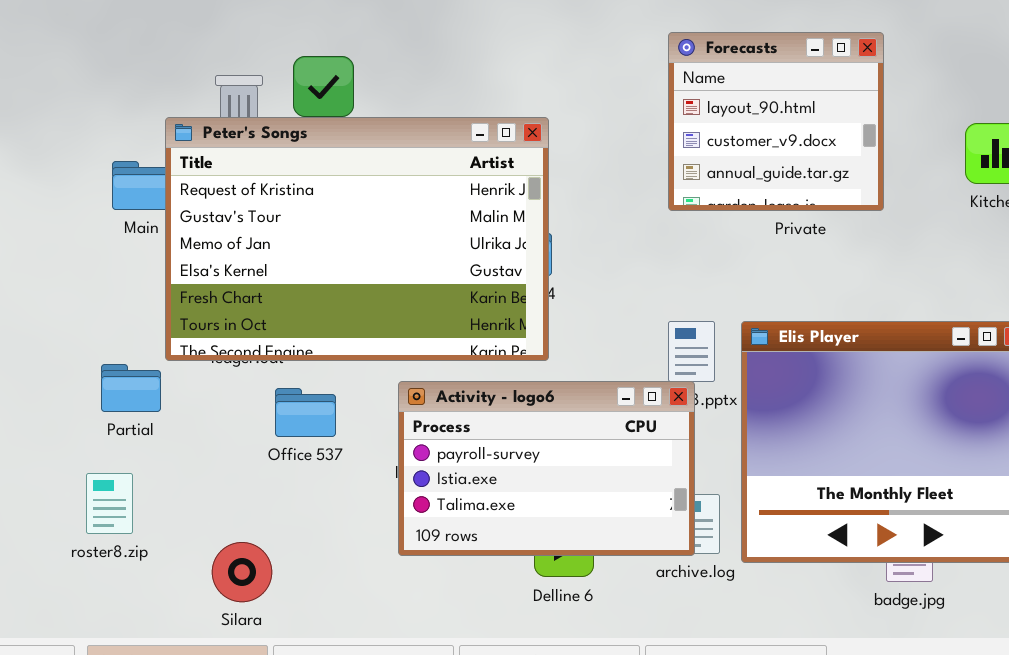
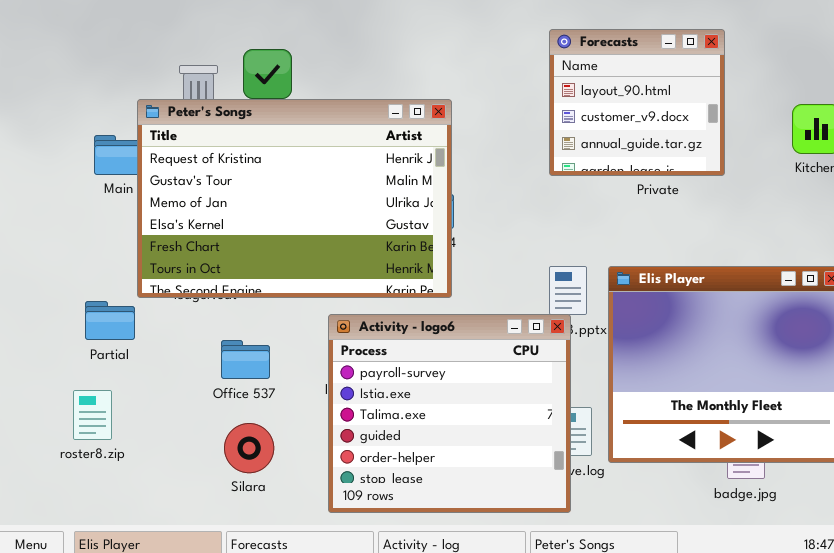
Activity - logo6: [398,381,695,556] -> [328,314,571,513], resized
Office 537: [275,388,336,437] -> [221,340,270,379], moved
Silara: [212,542,272,602] -> [224,423,274,473], moved

